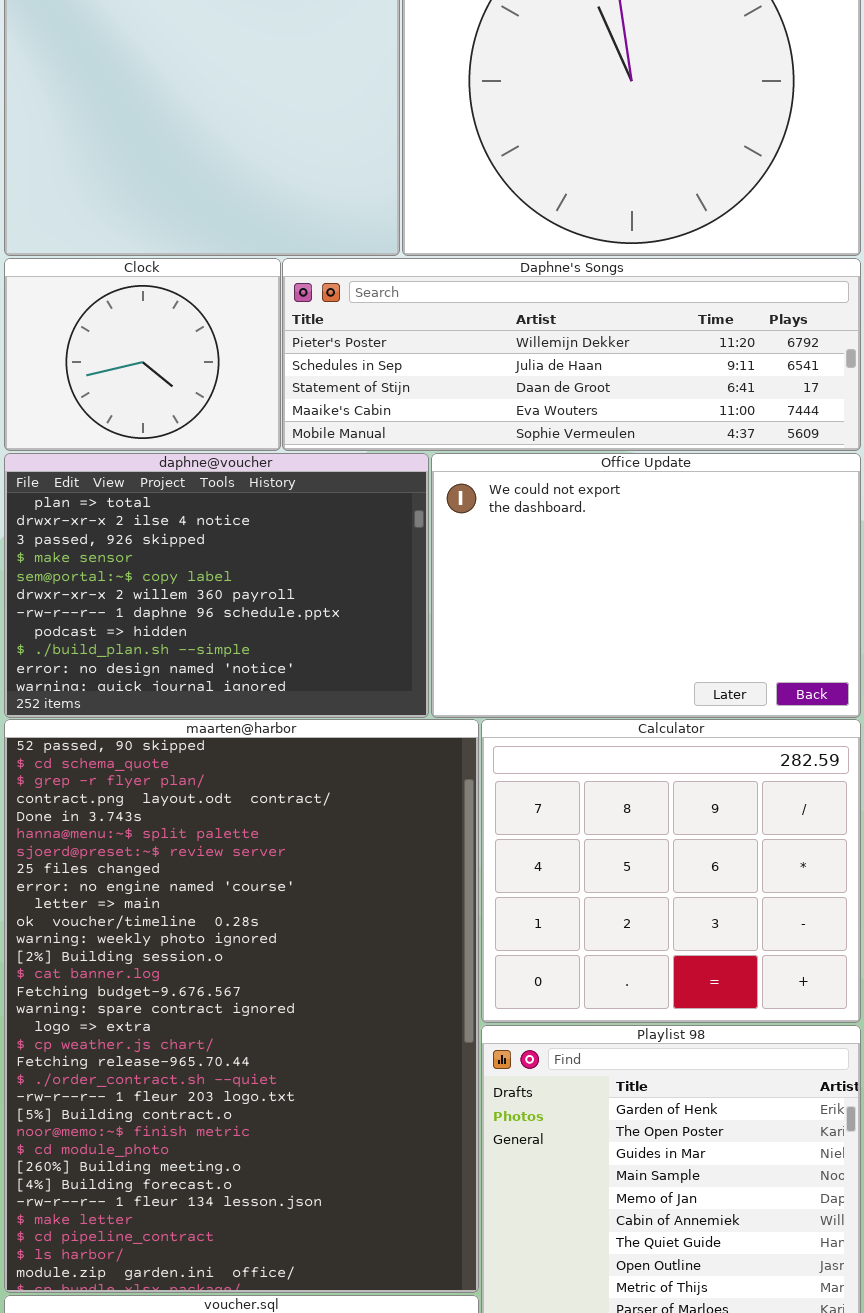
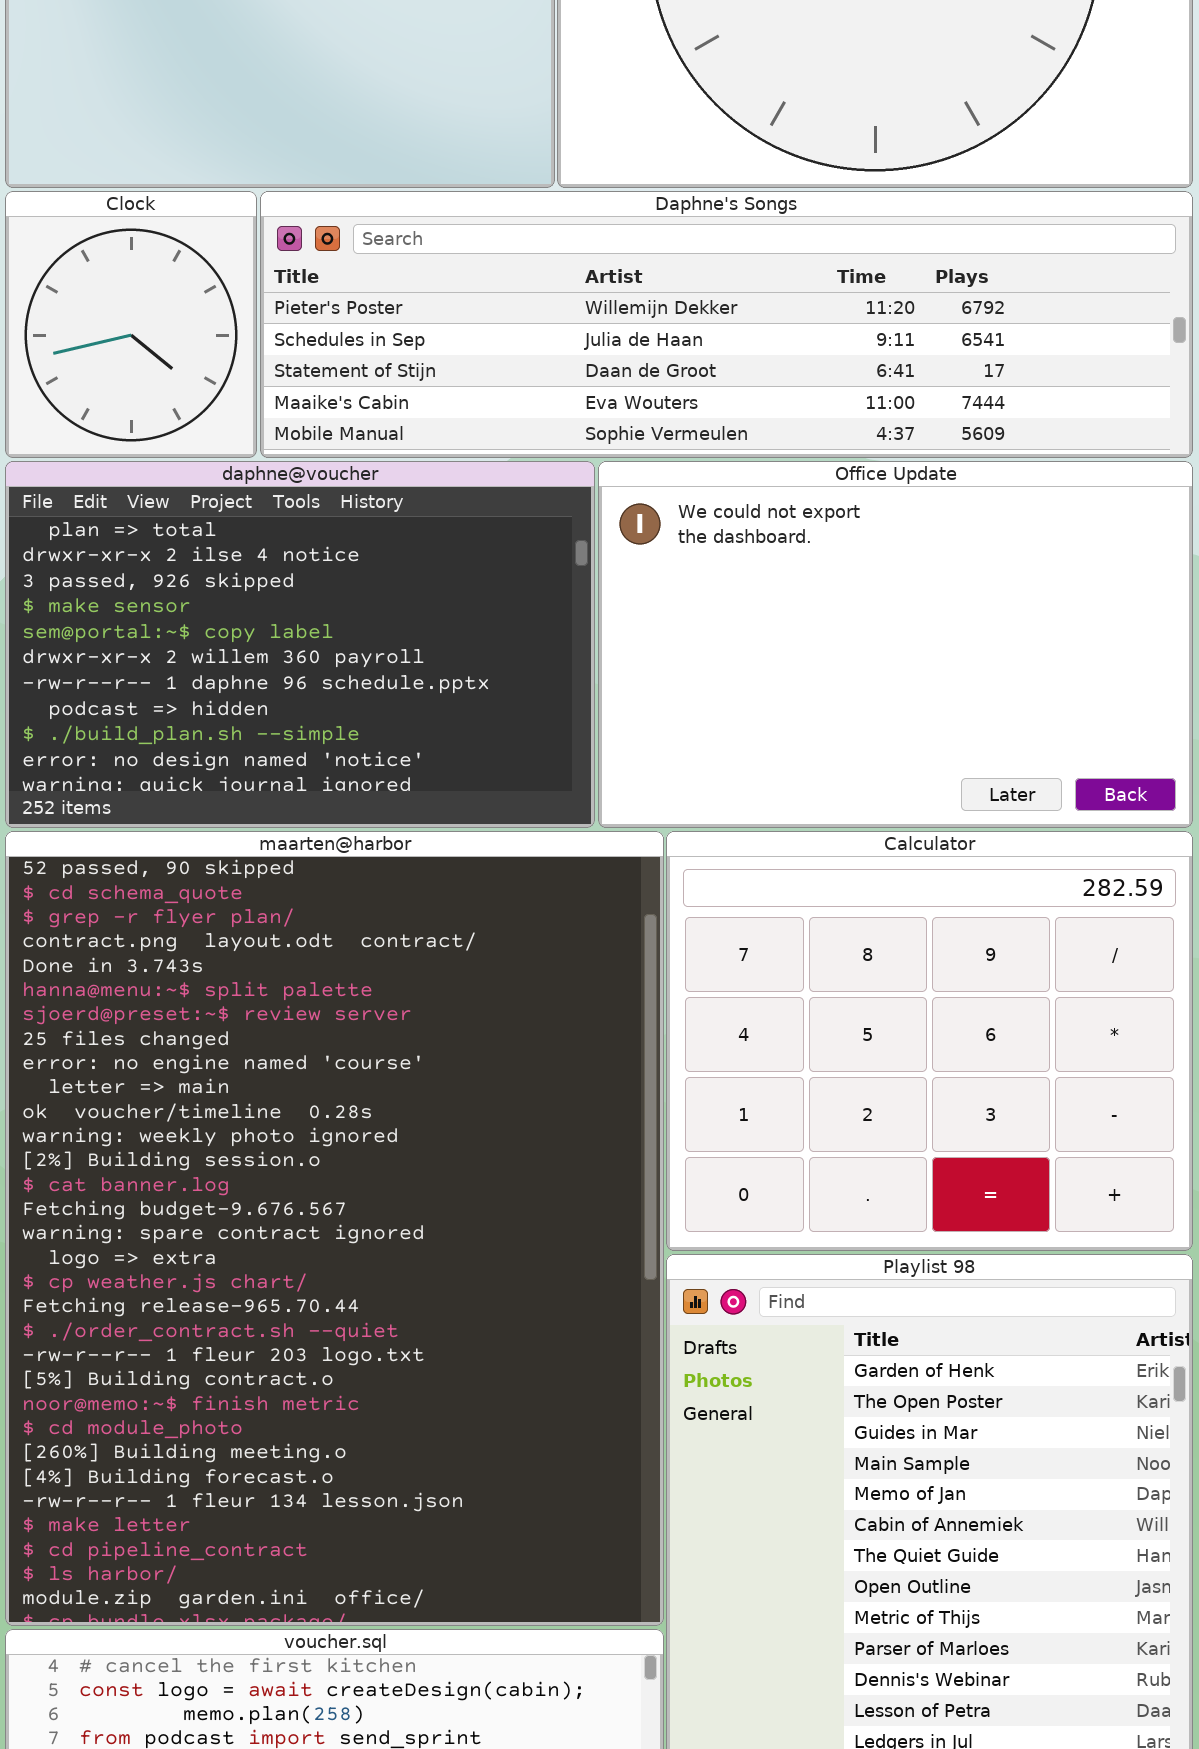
Clock: [4,258,281,451] -> [5,191,257,458], resized
Daphne's Songs: [282,258,861,451] -> [260,191,1193,458], resized

